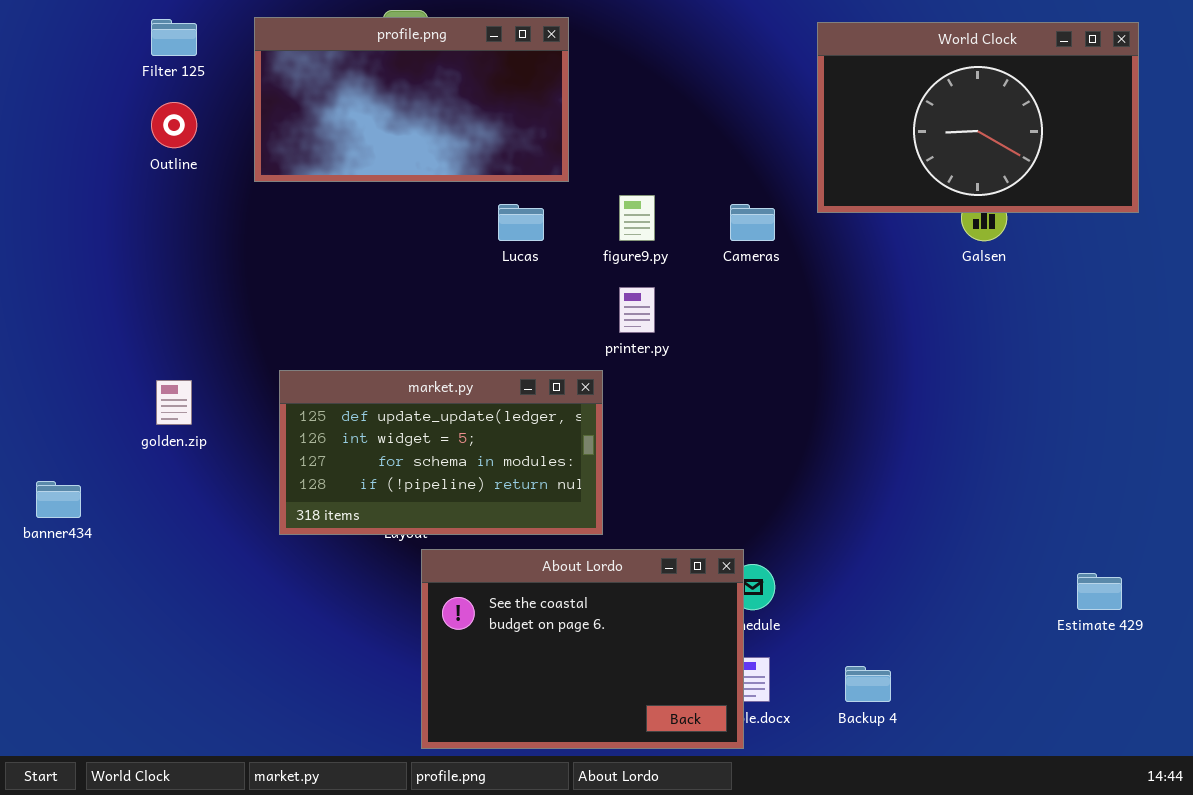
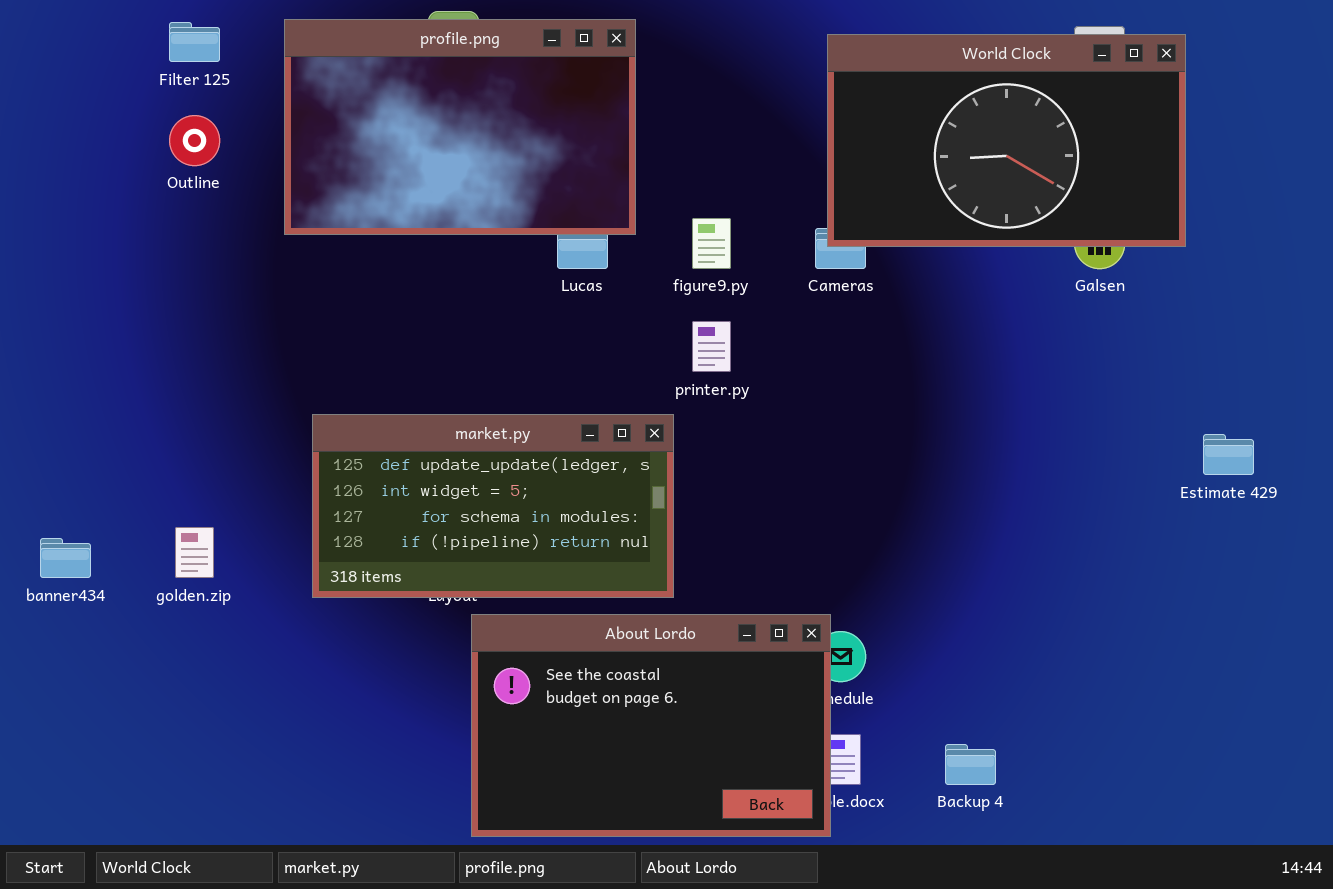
profile.png: [254,17,569,182] -> [284,19,636,235], resized
World Clock: [817,22,1139,213] -> [827,34,1186,247], moved
golden.zip: [156,380,192,425] -> [175,527,214,578], moved
Estimate 429: [1077,573,1122,610] -> [1203,434,1254,475], moved

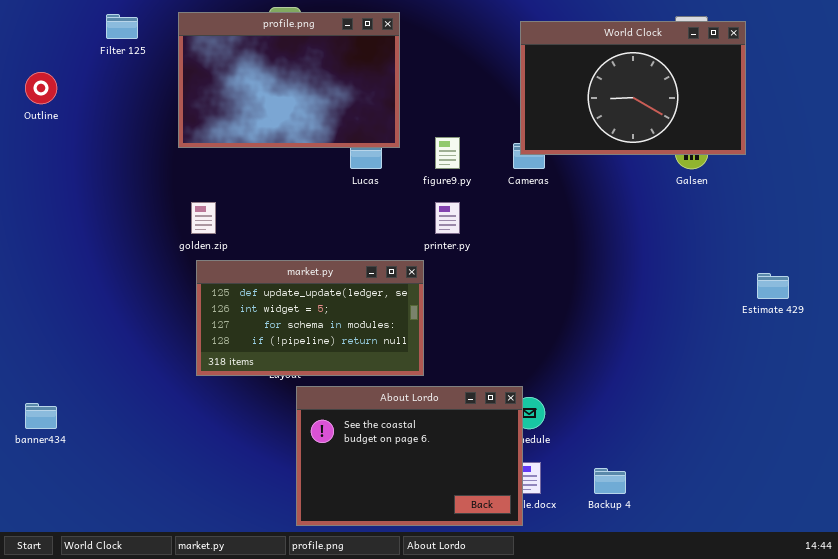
Outline: [169,115,220,166] -> [25,72,57,104], moved
golden.zip: [175,527,214,578] -> [191,202,216,234], moved
banner434: [40,538,91,578] -> [25,403,57,429], moved

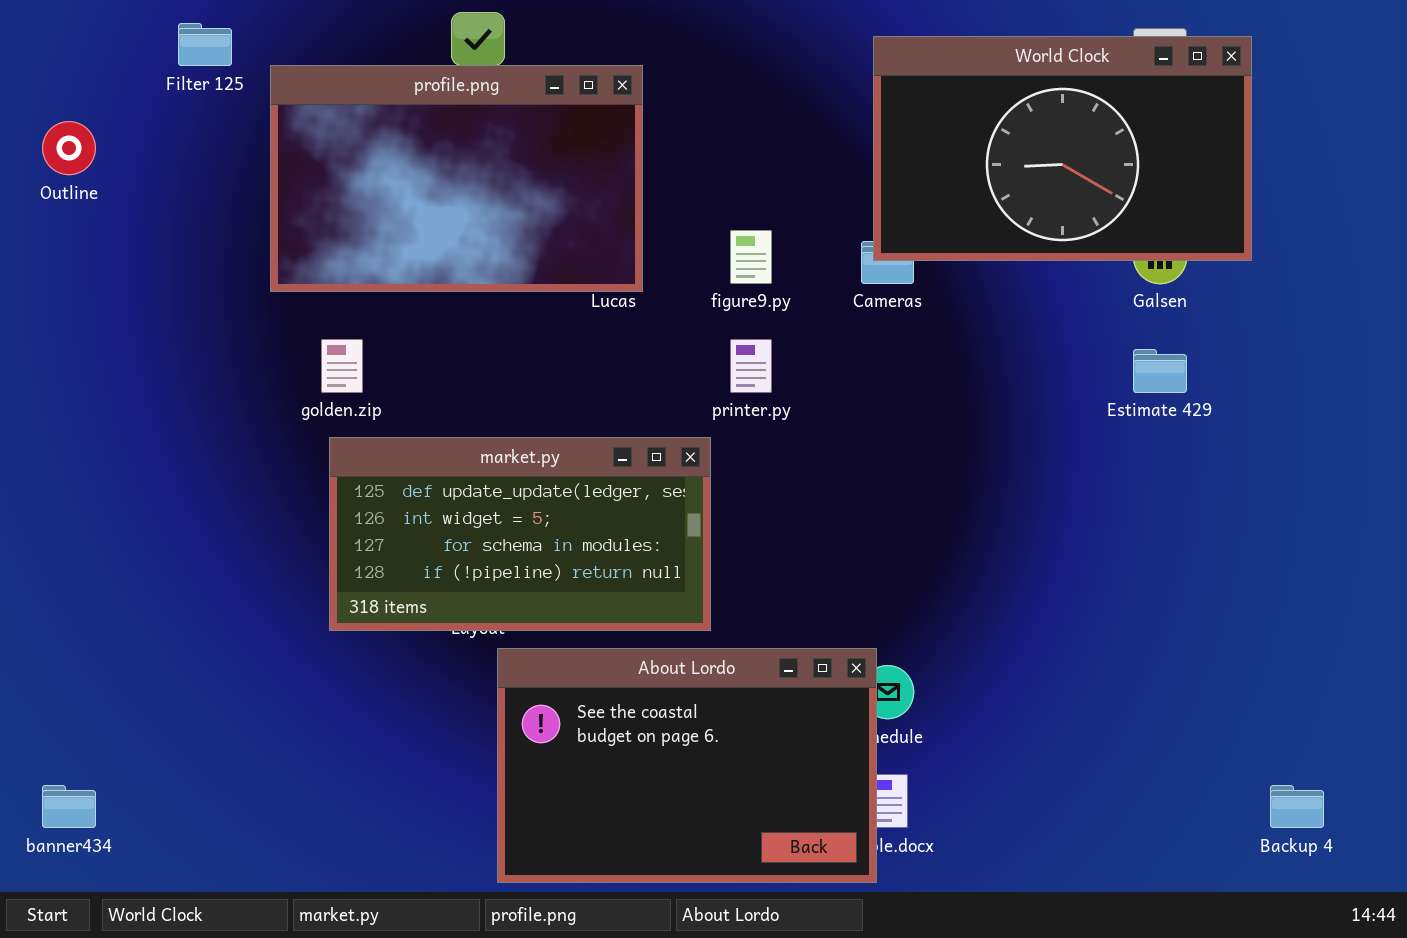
profile.png: [178,12,400,148] -> [270,65,643,292], moved
Estimate 429: [757,273,789,299] -> [1133,349,1187,393], moved
banner434: [25,403,57,429] -> [42,785,96,828], moved
Backup 4: [594,468,626,494] -> [1270,785,1324,828], moved

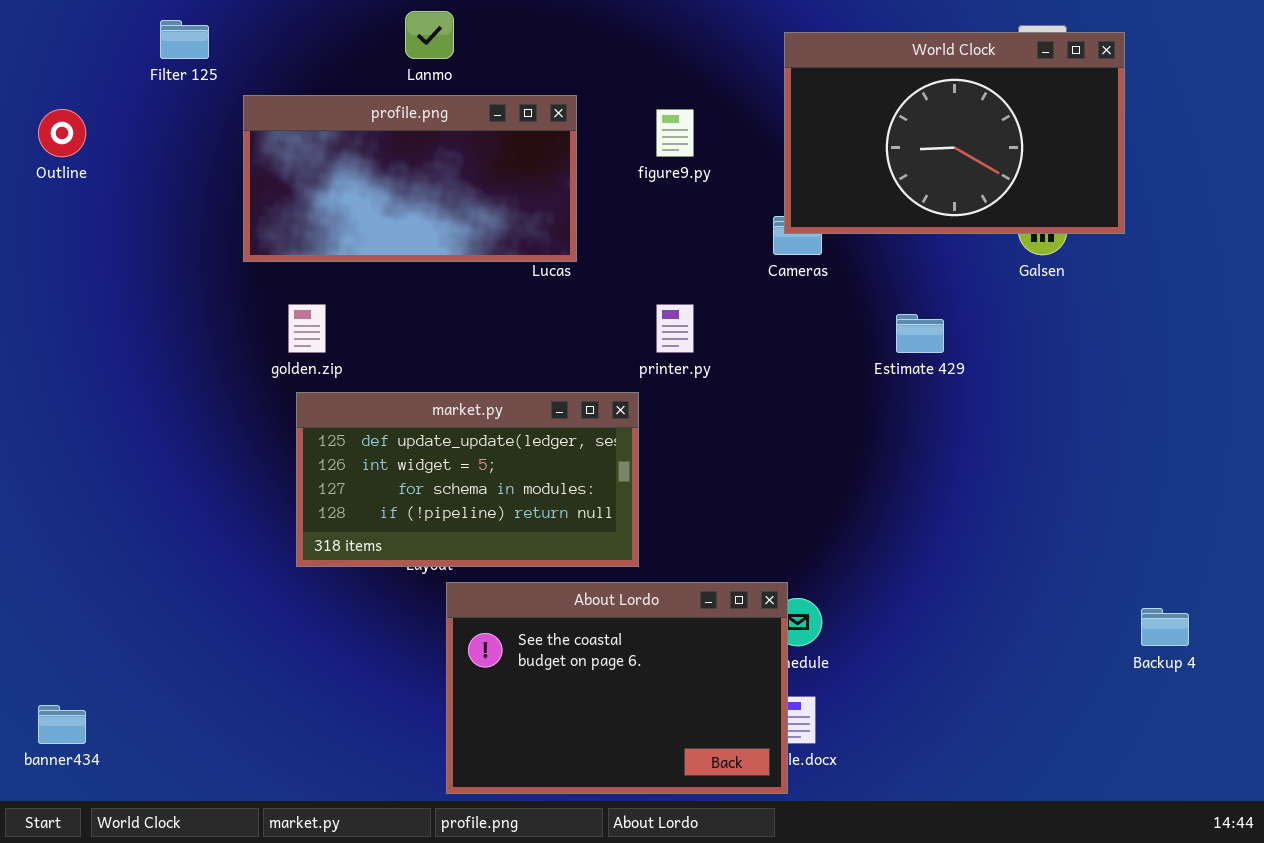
profile.png: [270,65,643,292] -> [243,95,577,262], resized
figure9.py: [730,230,772,284] -> [656,109,694,157], moved
Estimate 429: [1133,349,1187,393] -> [896,314,944,353], moved
Backup 4: [1270,785,1324,828] -> [1141,608,1189,646], moved

